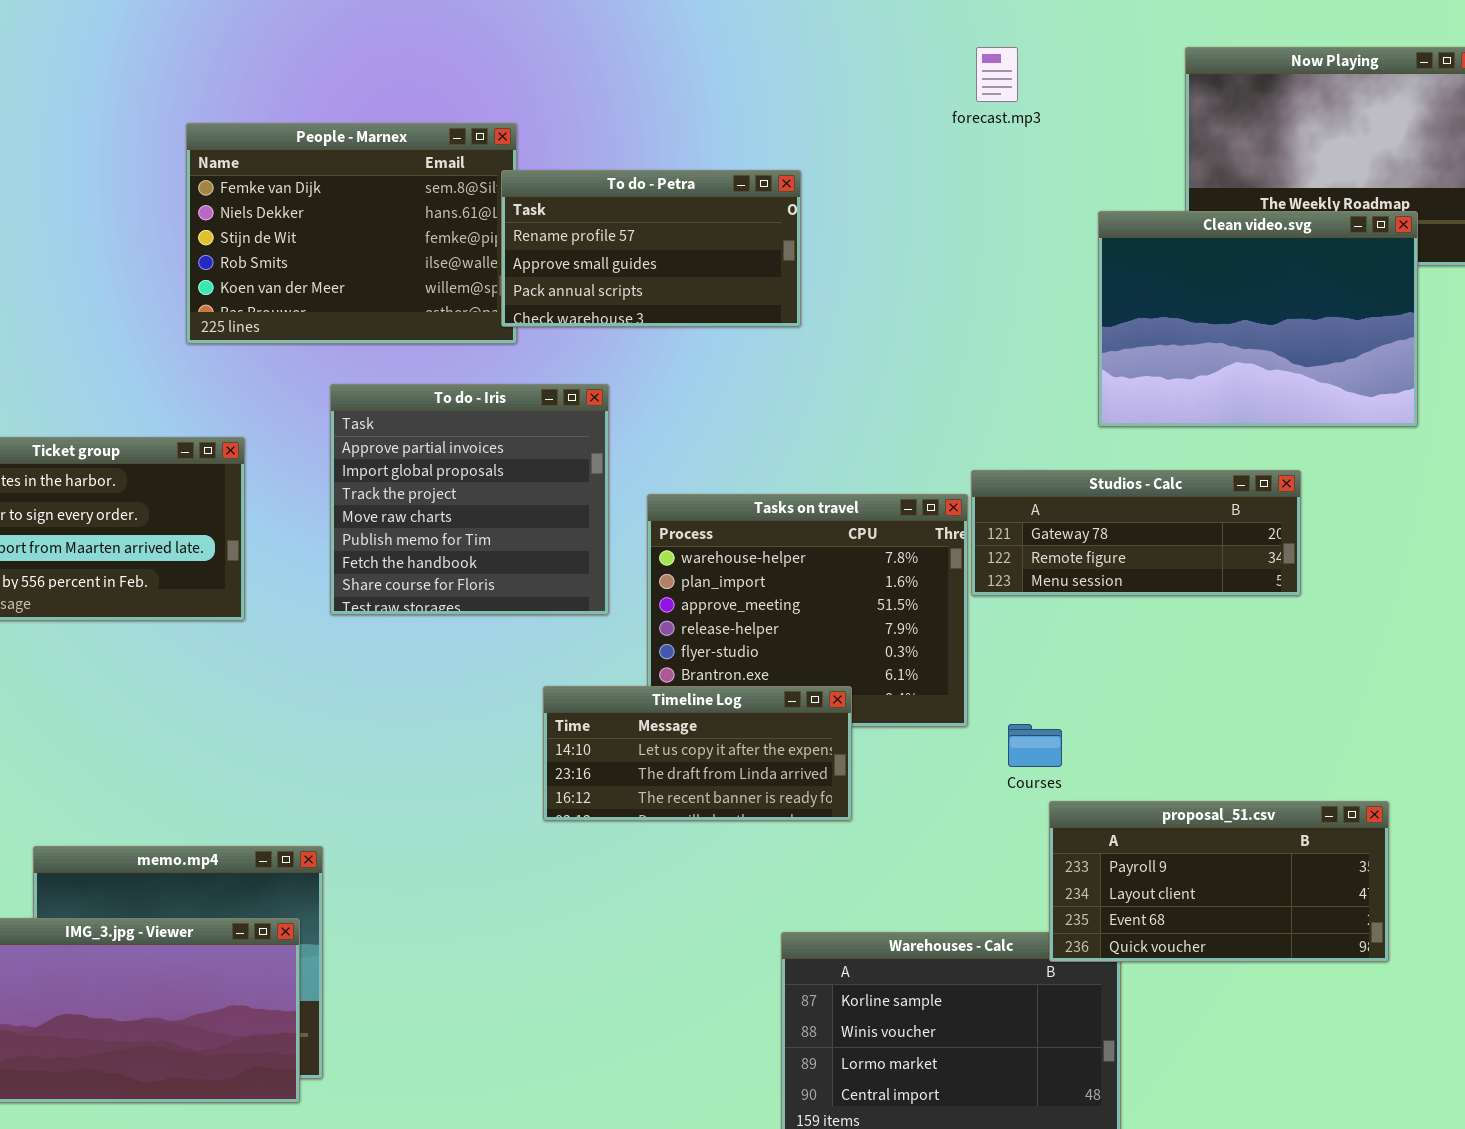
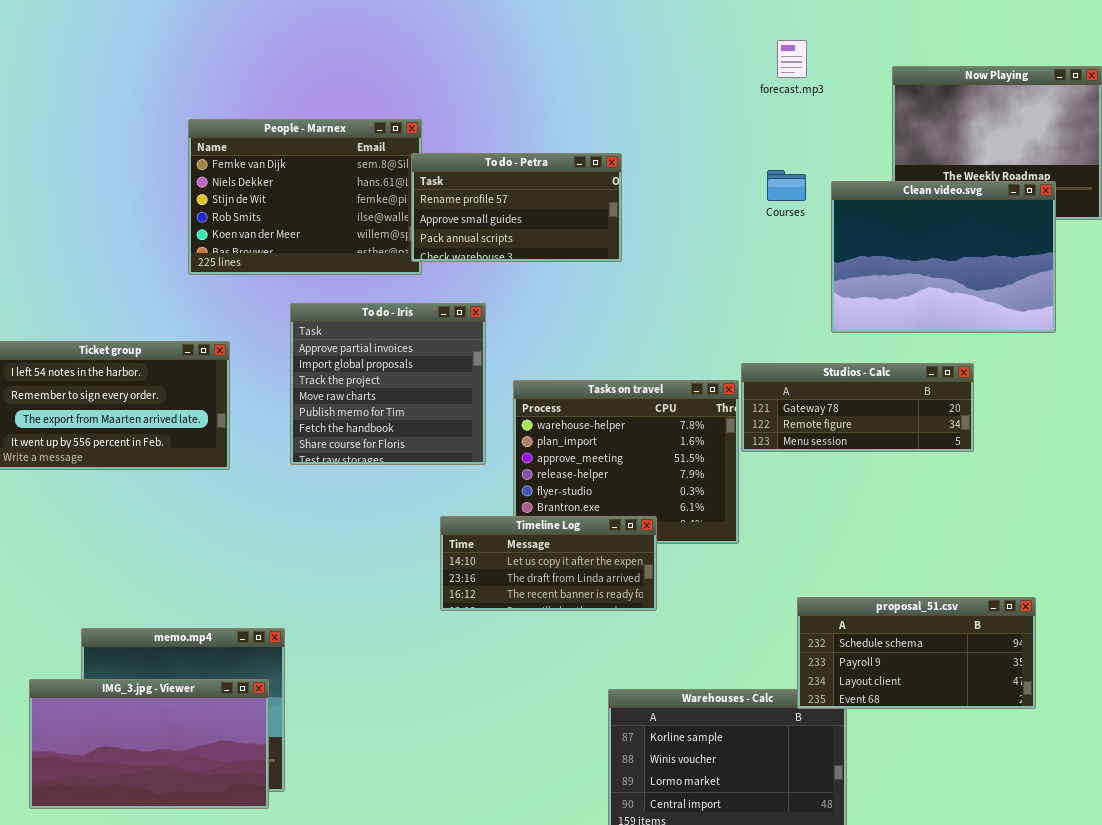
forecast.mp3: [976,47,1018,102] -> [777,40,807,78], moved
Courses: [1008,724,1062,767] -> [767,170,806,201], moved
proposal_51.csv: [1049,801,1389,962] -> [797,597,1036,709], scrolled up 1 row

